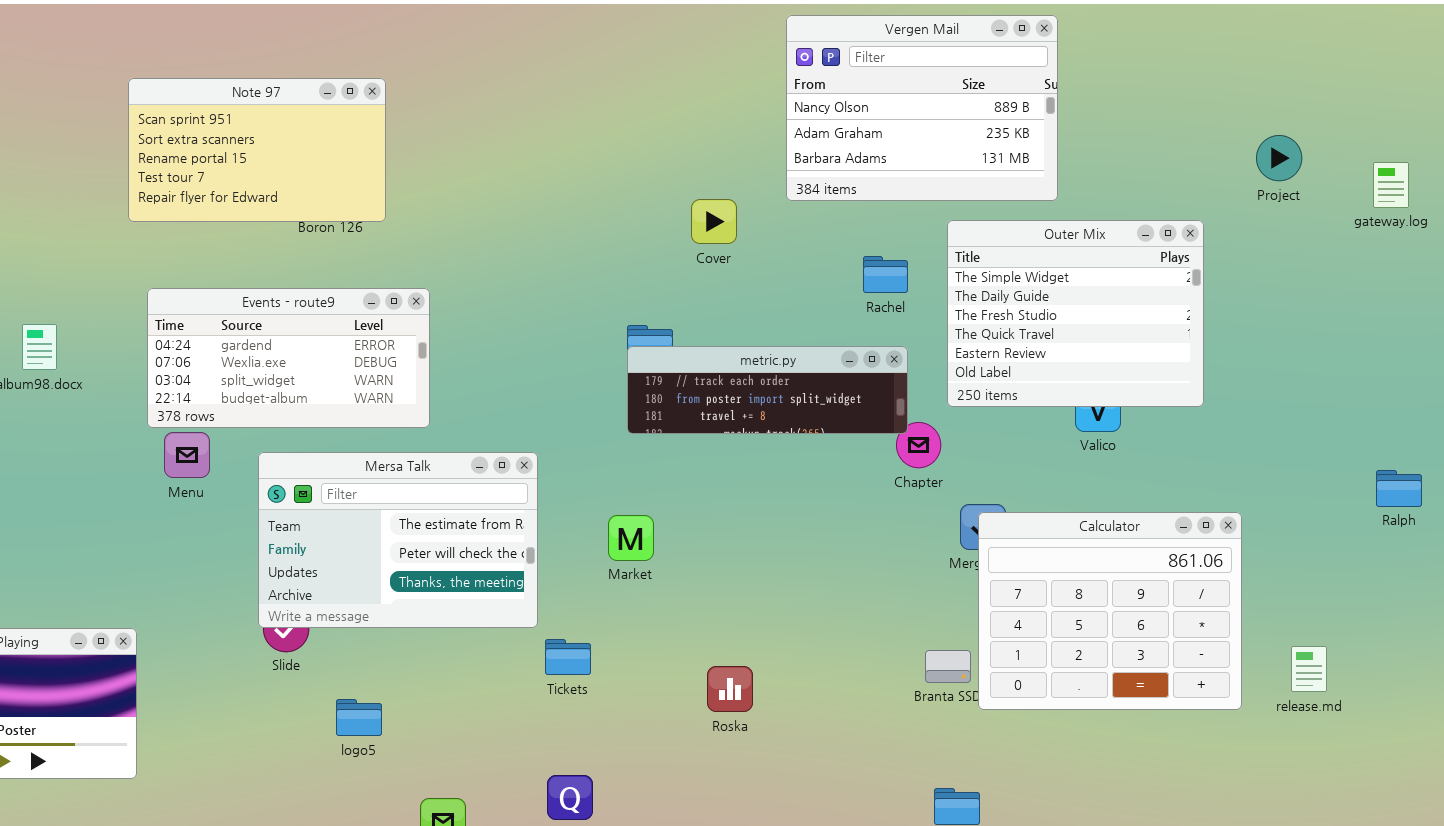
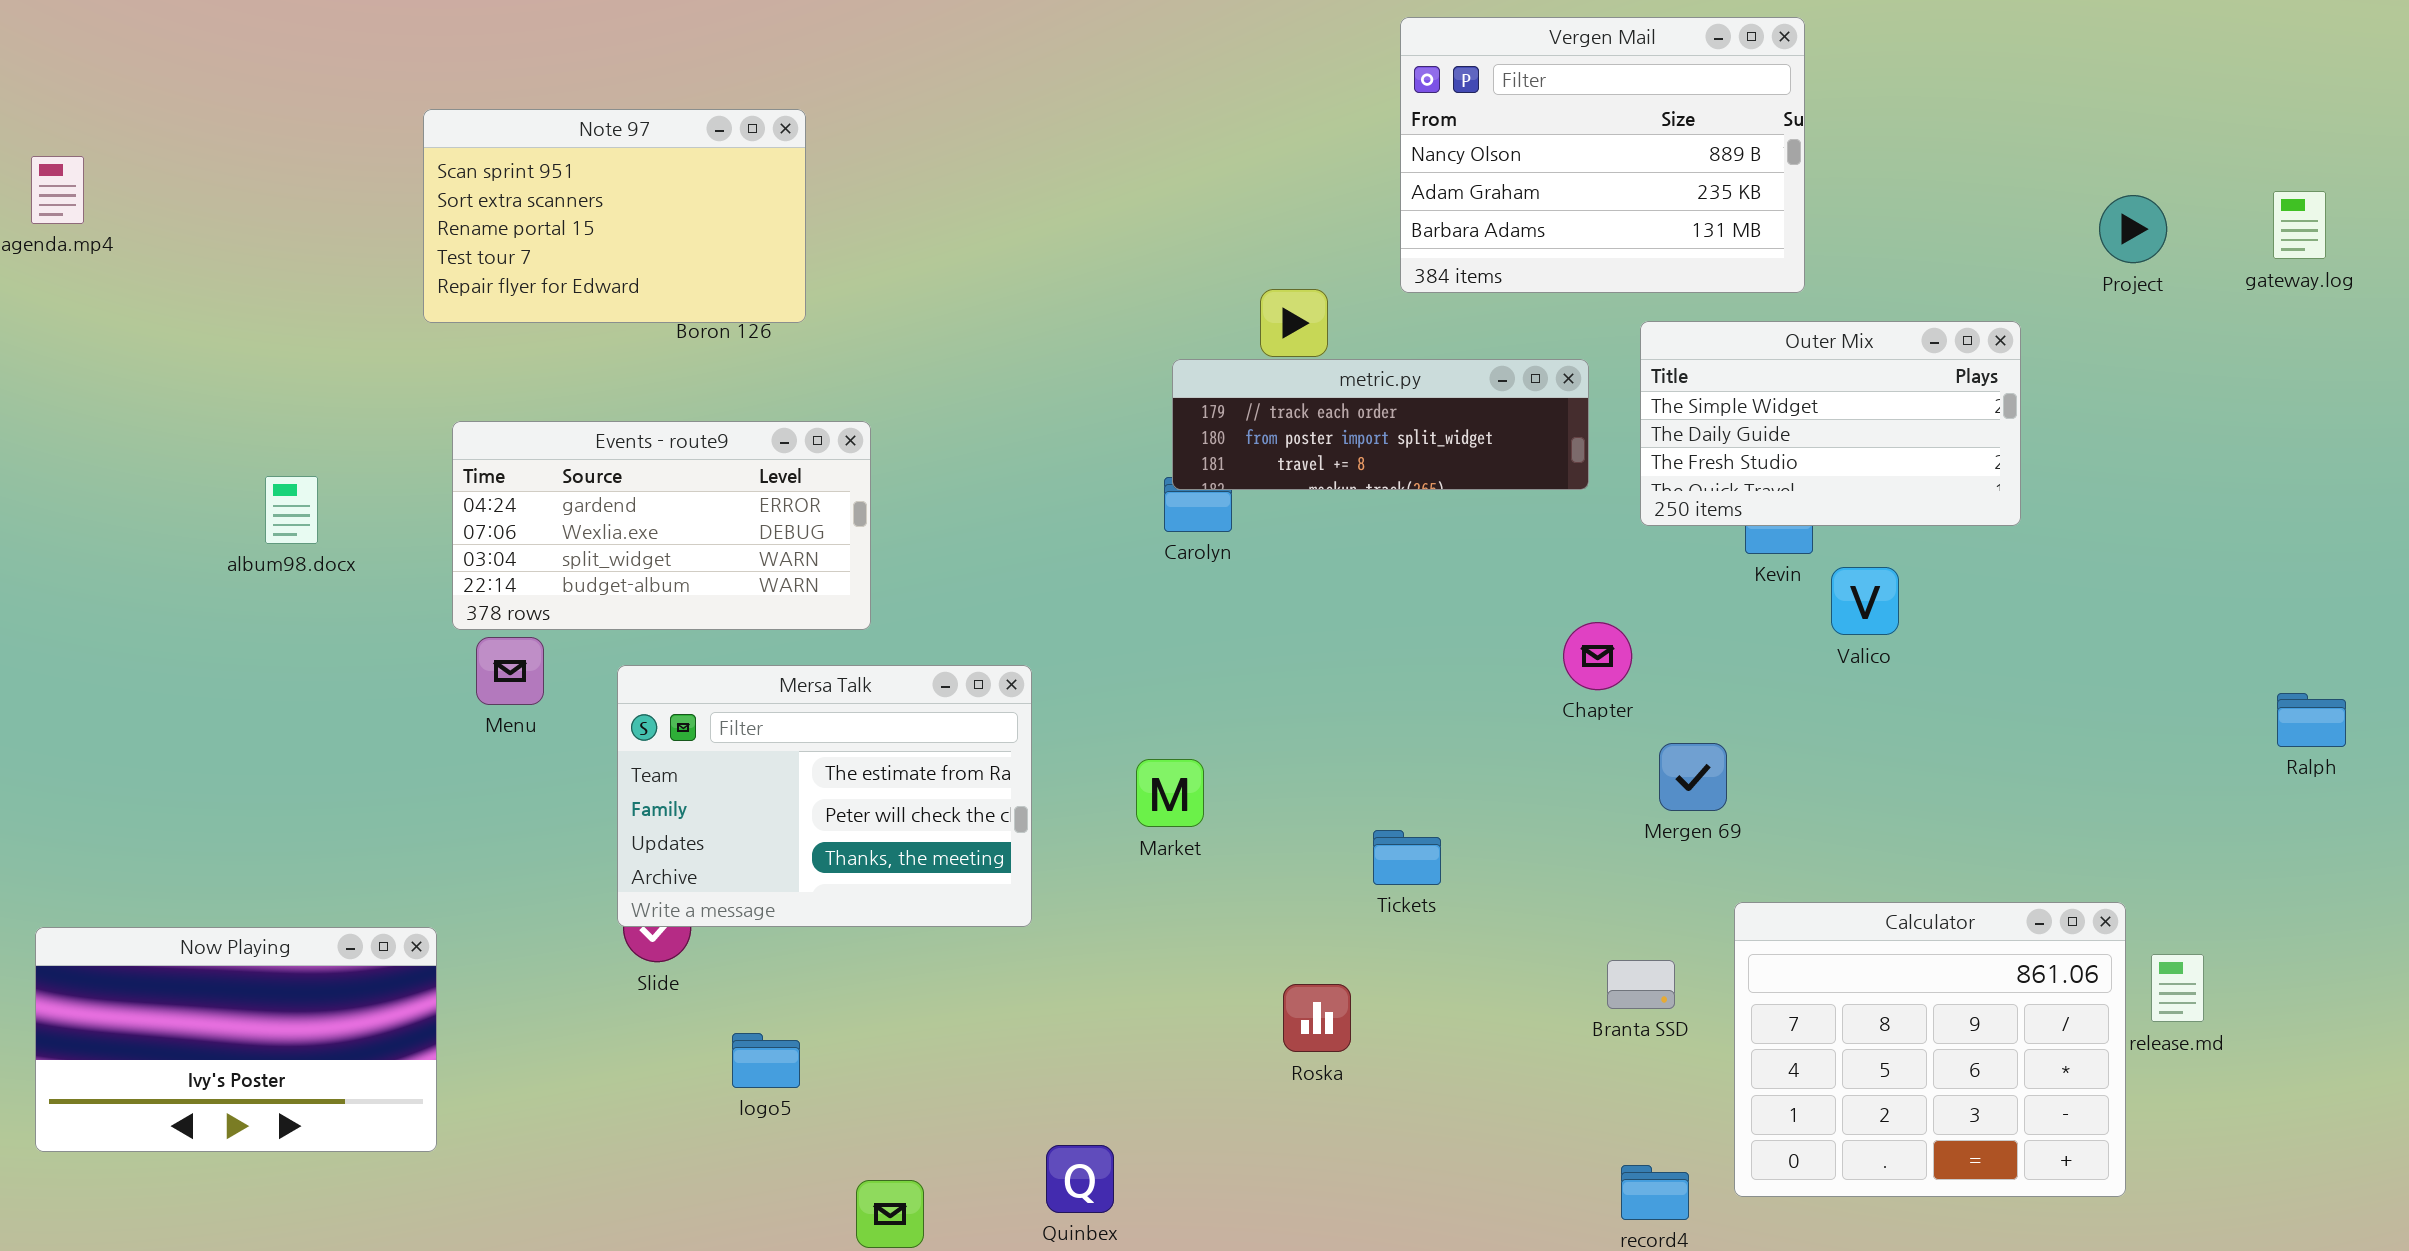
gateway.log: [1373,162,1409,208] -> [2273,191,2326,259], moved
Outer Mix: [947,220,1204,407] -> [1640,321,2021,526], resized
metric.py: [627,346,908,434] -> [1172,359,1589,490], moved
Calculator: [978,512,1242,710] -> [1734,902,2126,1197], moved
Tickets: [545,639,591,675] -> [1373,830,1441,885], moved

